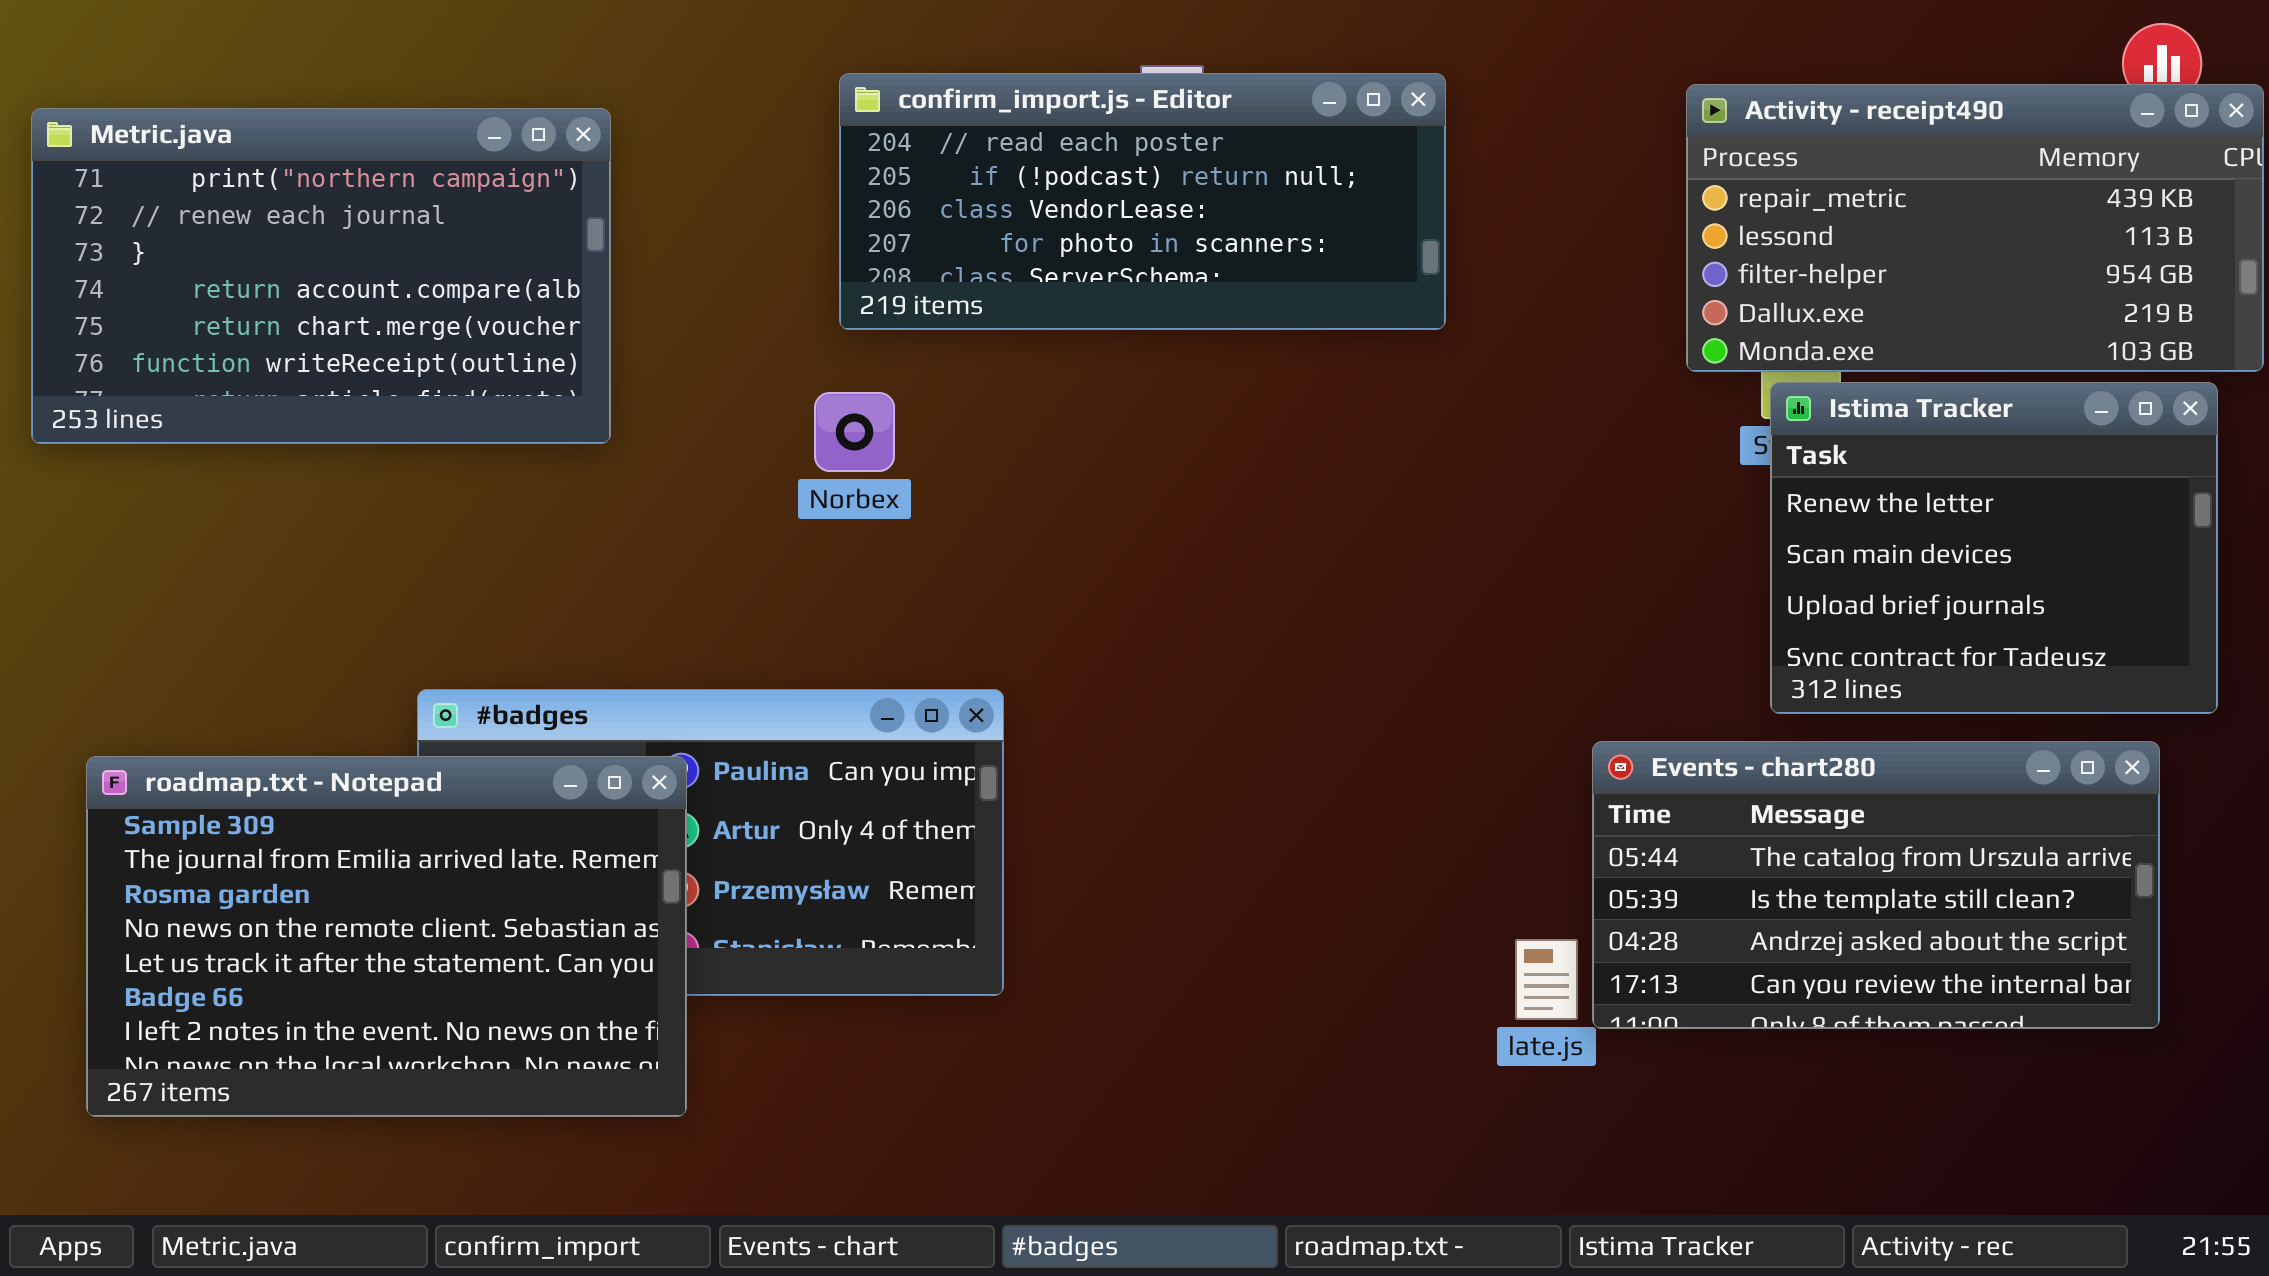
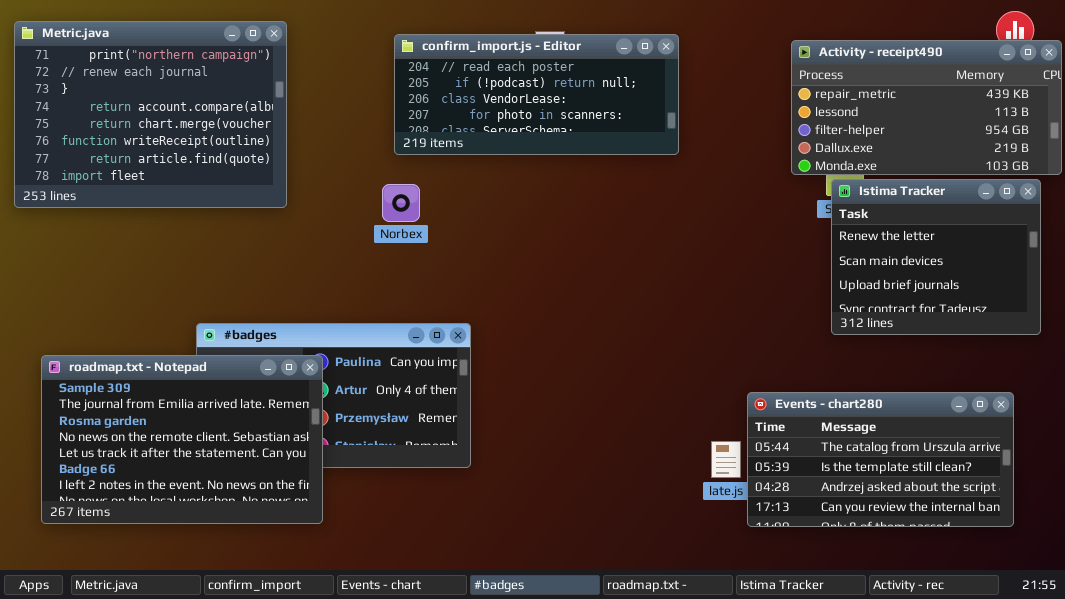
Metric.java: [31,108,611,444] -> [14,21,287,208], resized
Events - chart280: [1592,741,2160,1029] -> [747,392,1014,527], moved

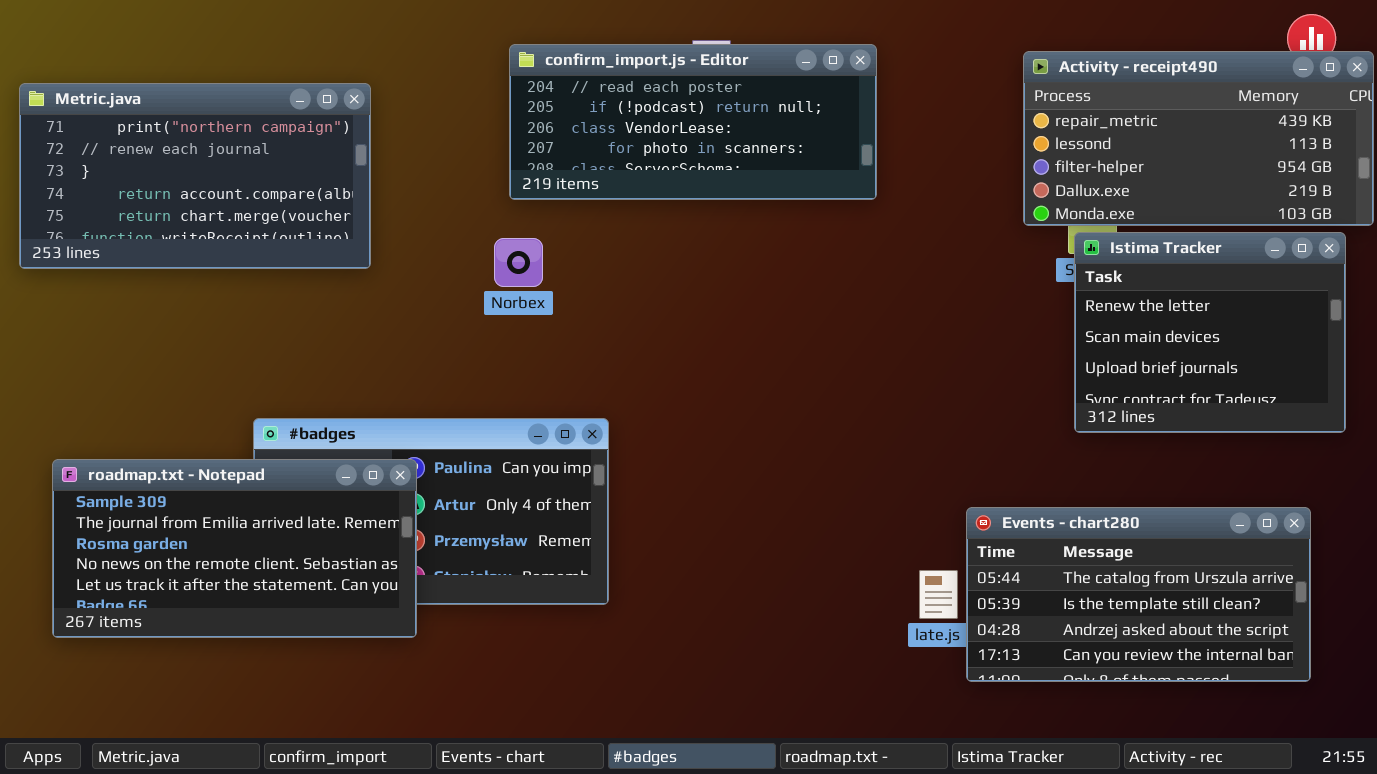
Metric.java: [14,21,287,208] -> [19,83,371,269], resized
roadmap.txt - Notepad: [41,355,323,524] -> [52,459,417,638], resized

